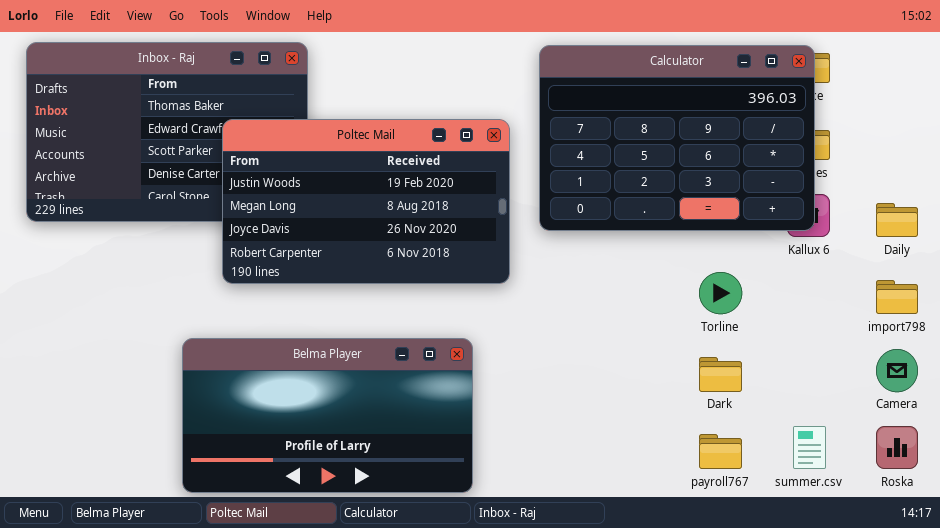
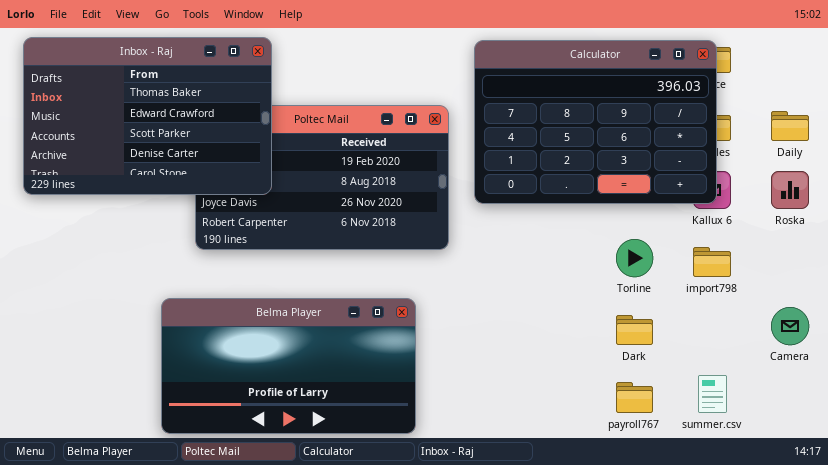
Inbox - Raj: [26,42,308,222] -> [23,37,272,195], raised
Daily: [876,203,918,237] -> [771,111,809,141], moved
import798: [876,280,918,314] -> [693,247,731,277], moved
Roska: [876,426,918,469] -> [771,171,809,209], moved

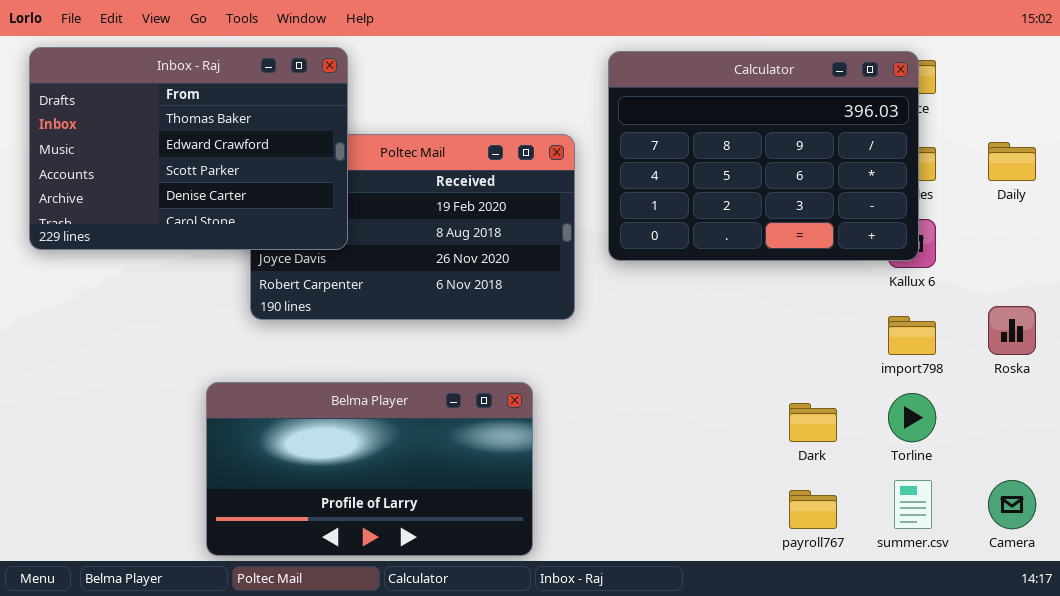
Roska: [771,171,809,209] -> [988,306,1036,355], moved
Torline: [616,239,653,277] -> [888,393,936,442], moved
Camera: [771,307,809,345] -> [988,480,1036,529], moved

